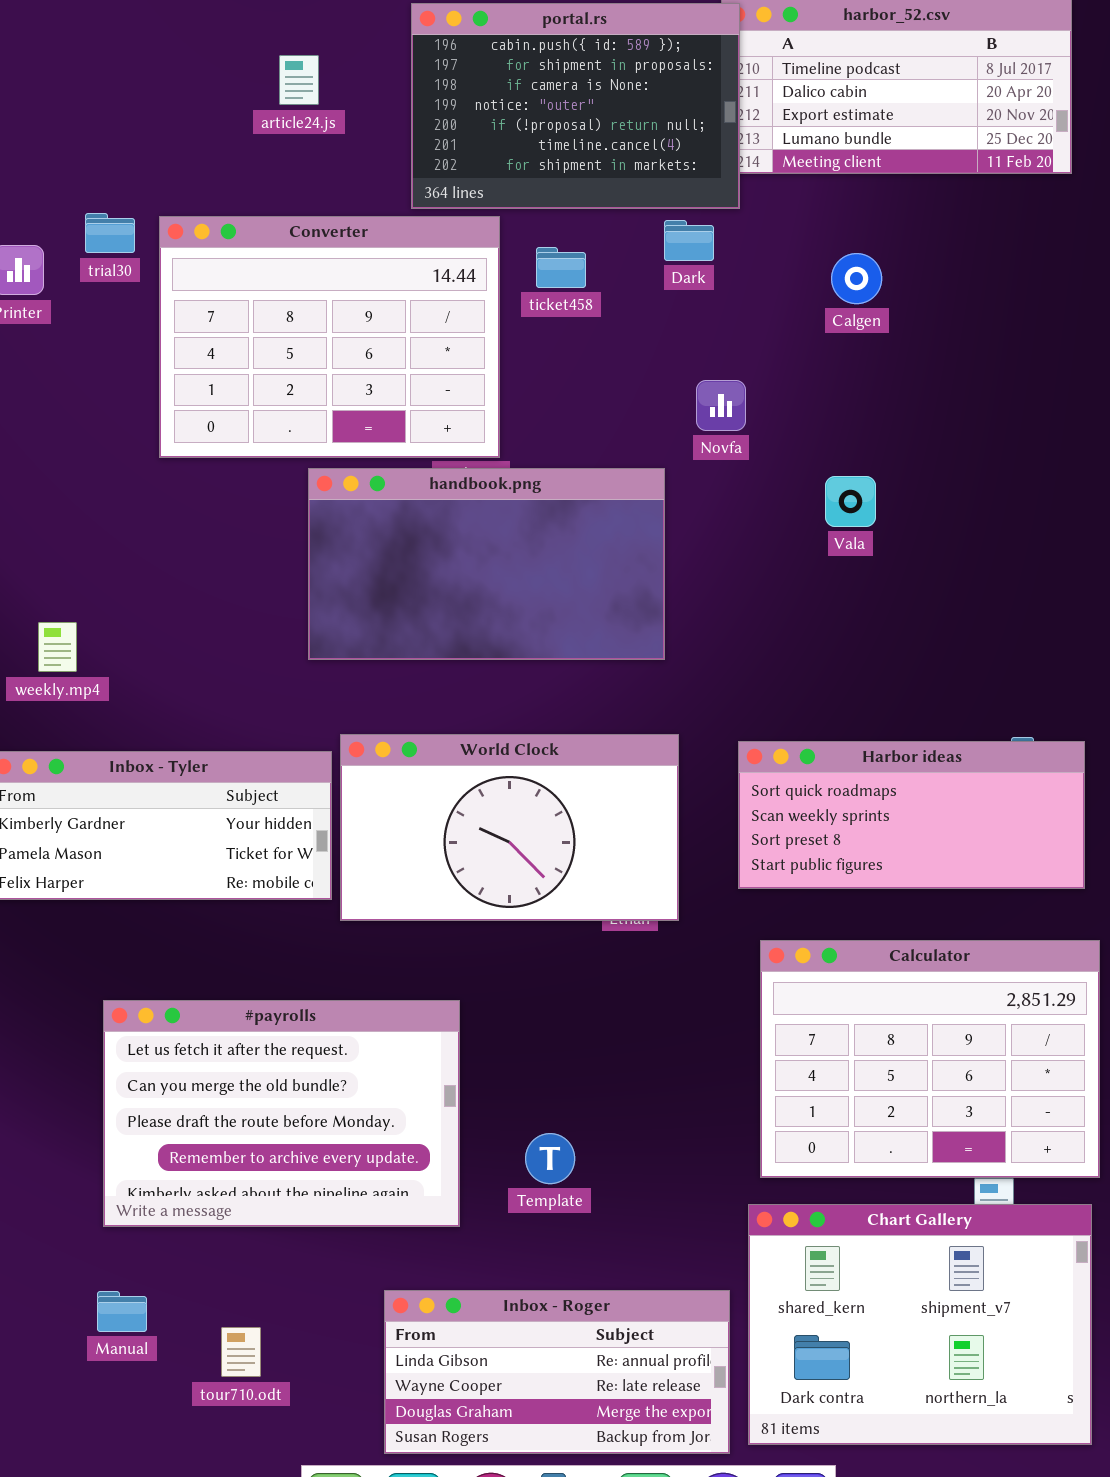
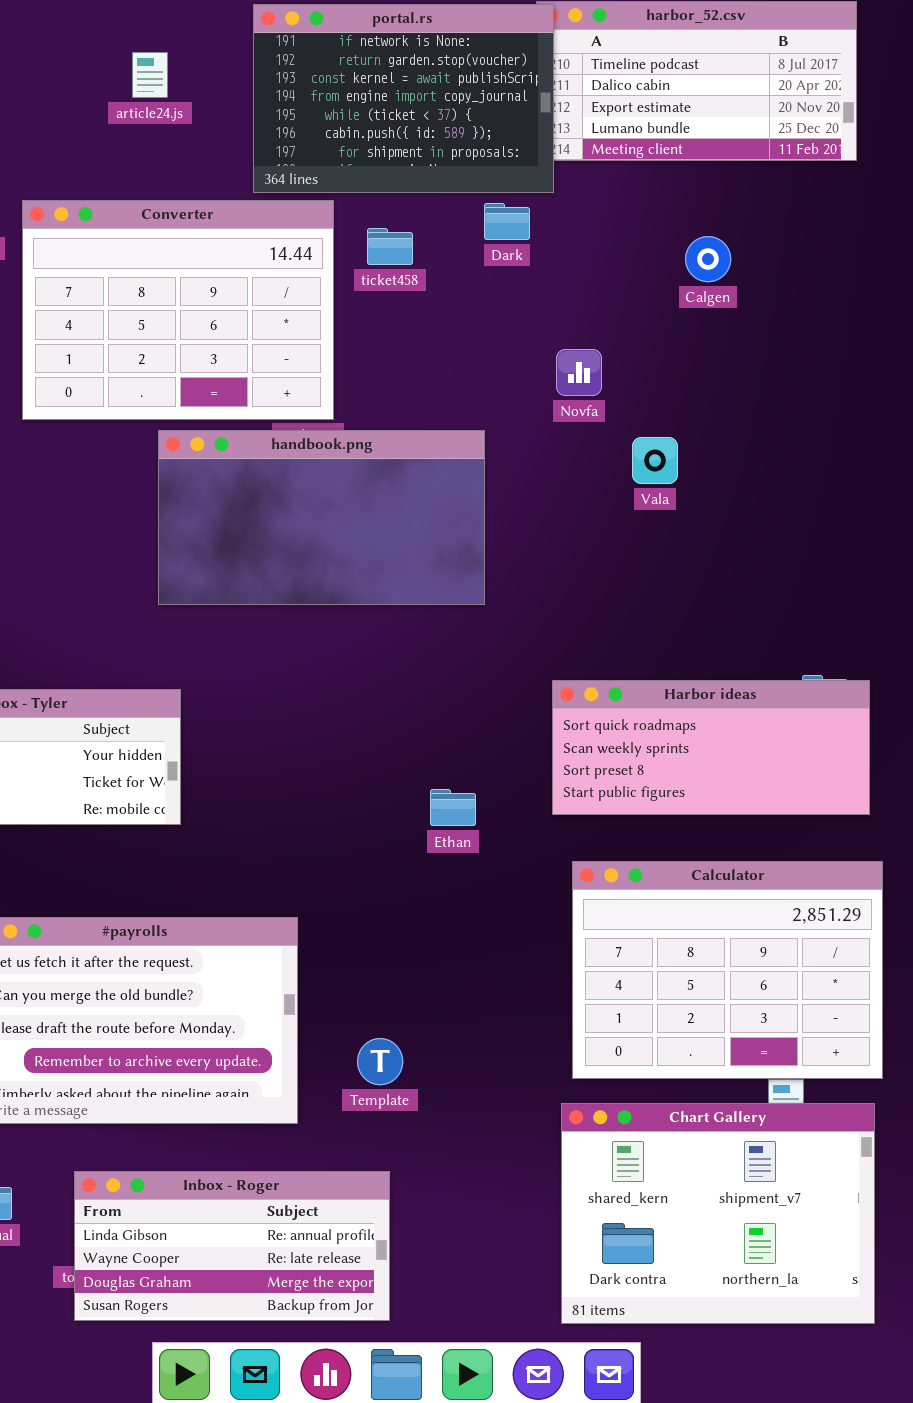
portal.rs: [411,3,740,209] -> [253,4,554,193], scrolled up 5 rows
Calgen: [831,253,882,304] -> [685,236,731,282], moved
Novfa: [696,380,746,431] -> [556,349,602,396], moved
World Clock: [340,734,679,921] -> none, closed
Inbox - Roger: [384,1290,730,1454] -> [74,1171,390,1321], moved

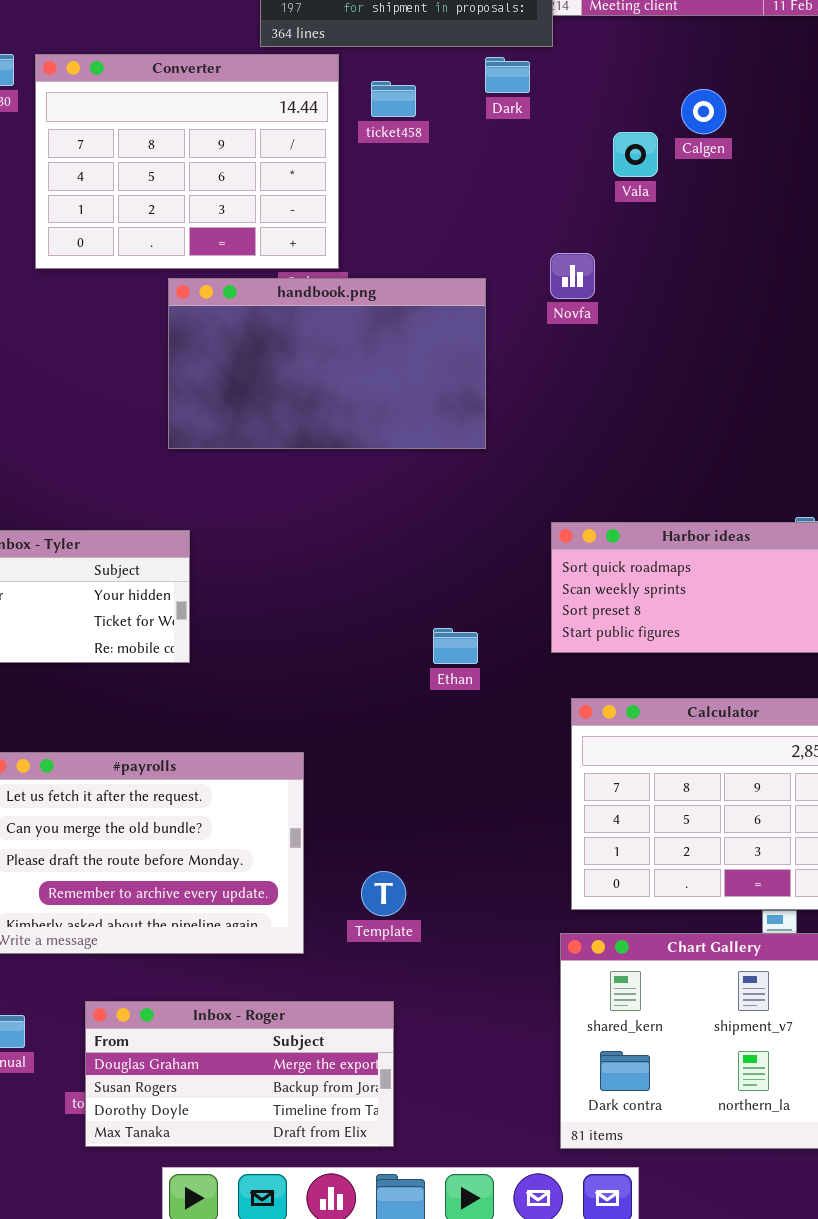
Novfa: [556,349,602,396] -> [550,253,595,299], moved
Vala: [632,437,678,484] -> [613,132,658,177], moved
Inbox - Roger: [74,1171,390,1321] -> [85,1001,394,1147], scrolled down 2 rows

